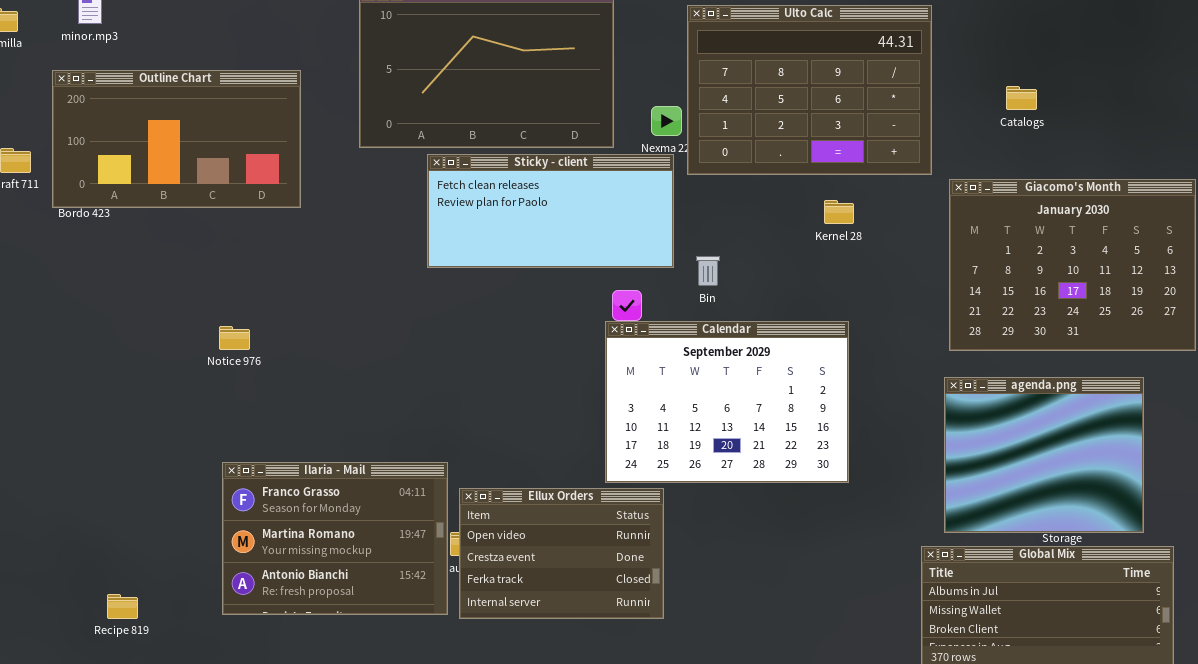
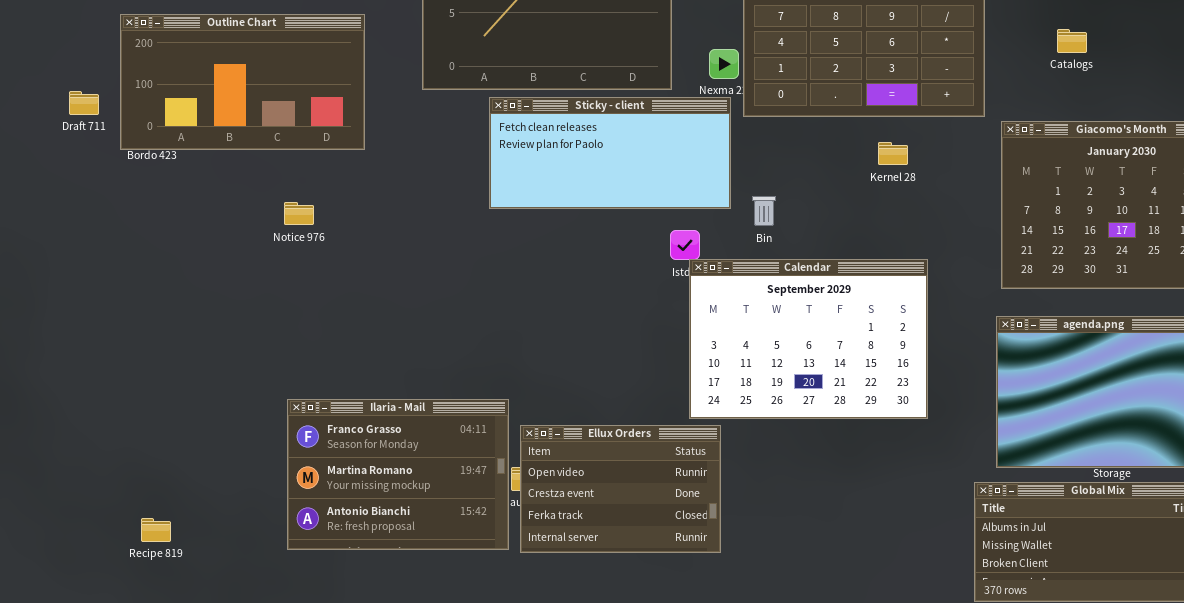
Calendar: [605,321,849,483] -> [689,259,928,419], moved
Notice 976: [219,326,250,350] -> [284,202,314,225], moved
Recipe 819: [107,594,138,619] -> [141,518,171,542], moved

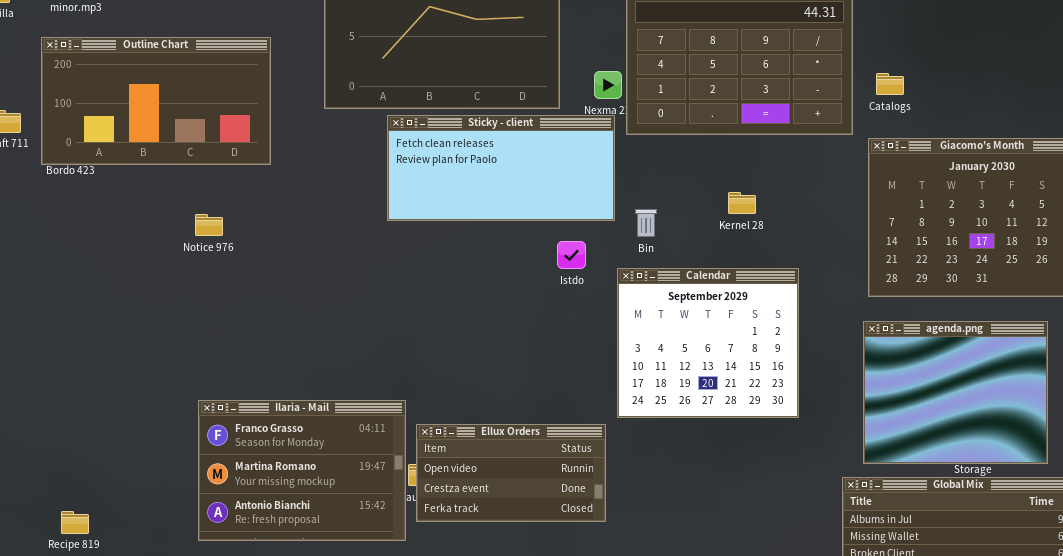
Catalogs: [1057,29,1087,53] -> [876,73,904,95], moved
Kernel 28: [878,142,908,165] -> [728,192,756,214], moved
Calendar: [689,259,928,419] -> [617,268,799,418], resized
Ellux Orders: [520,425,721,553] -> [416,424,606,522], resized

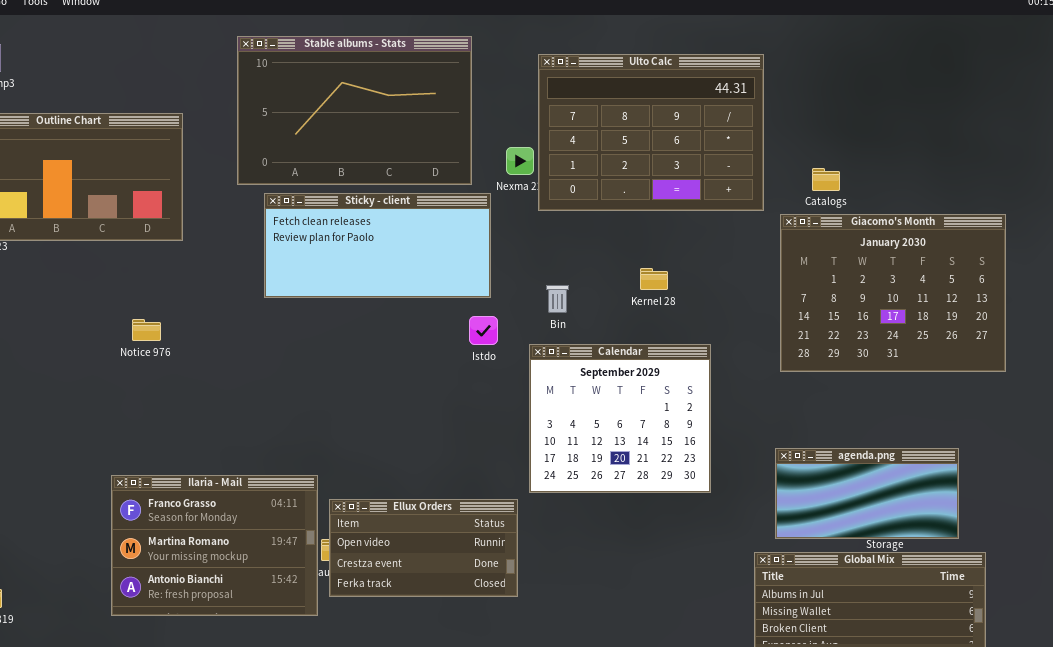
Catalogs: [876,73,904,95] -> [812,168,840,191], moved
Sticky - client: [387,115,615,221] -> [264,193,491,298], moved
Notice 976: [195,214,223,236] -> [132,319,161,341], moved
agenda.png: [863,321,1048,464] -> [775,448,959,539], resized

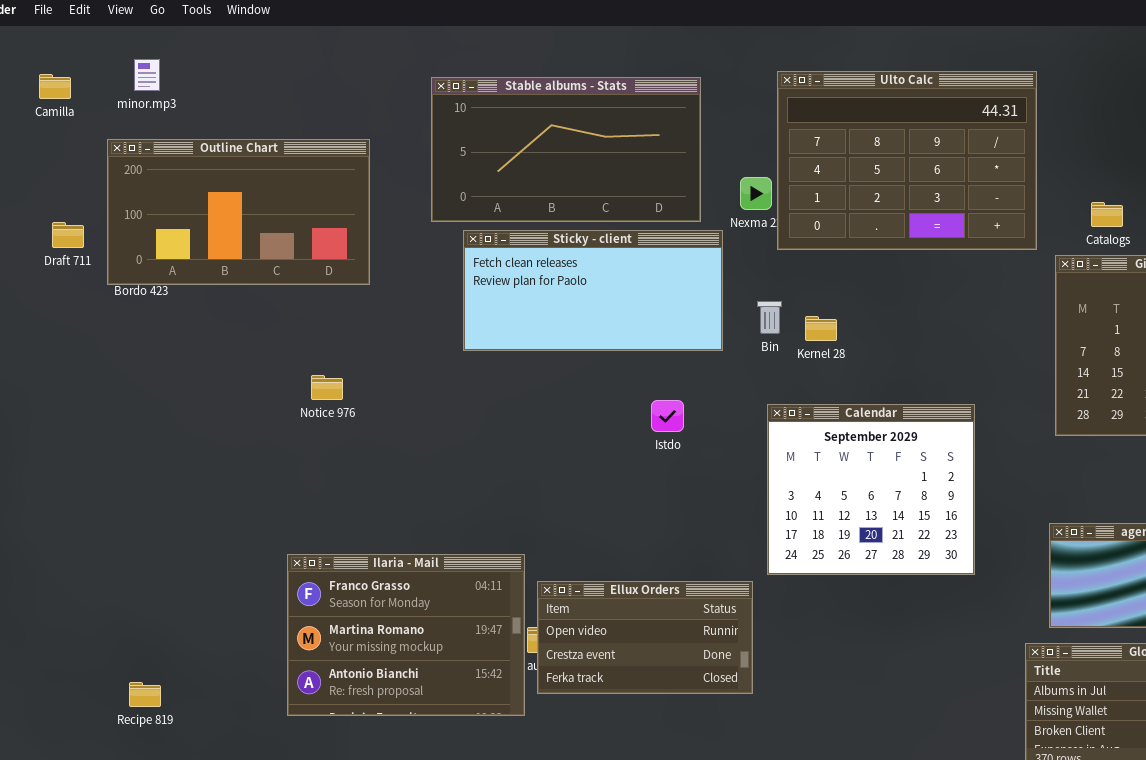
Stable albums - Stats: [237,36,472,185] -> [431,77,701,222], resized
Kernel 28: [640,268,668,290] -> [805,316,837,341], moved
Bin: [546,285,569,313] -> [757,301,782,334], moved
Istdo: [469,316,498,345] -> [651,400,684,432], moved

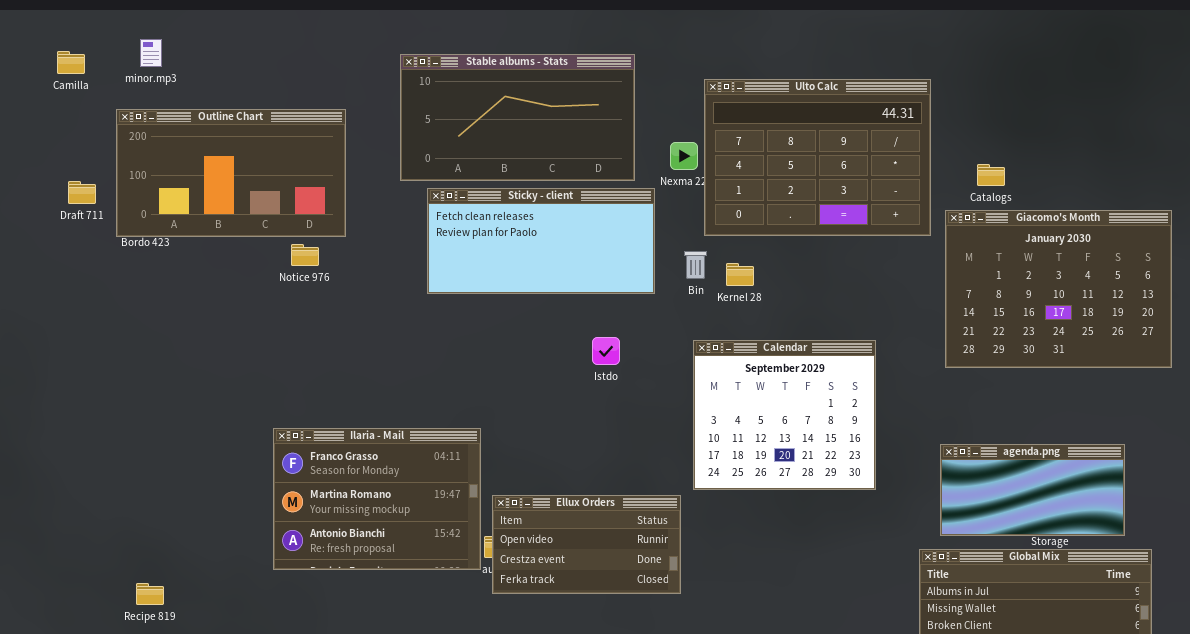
Ulto Calc: [777,71,1037,250] -> [704,79,931,236], moved
Notice 976: [311,375,343,400] -> [291,244,319,266], moved
Ilaria - Mail: [287,554,525,716] -> [273,428,481,570], moved

